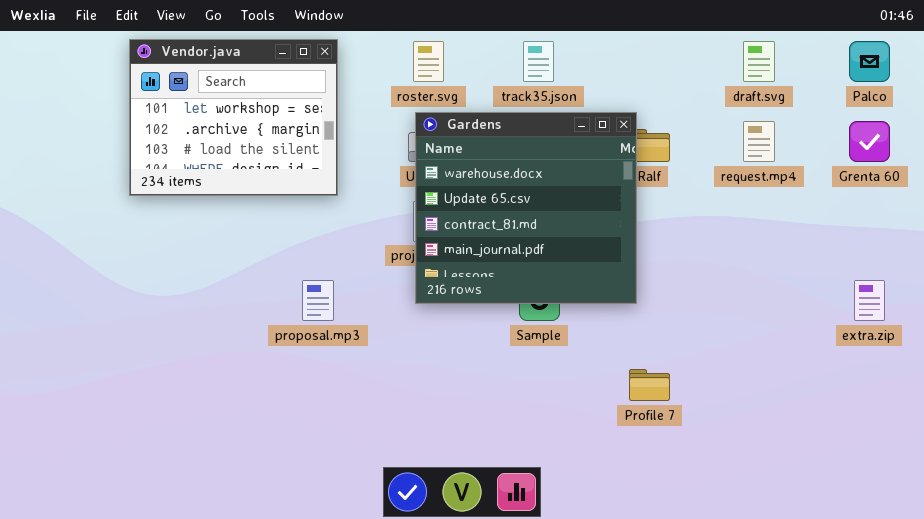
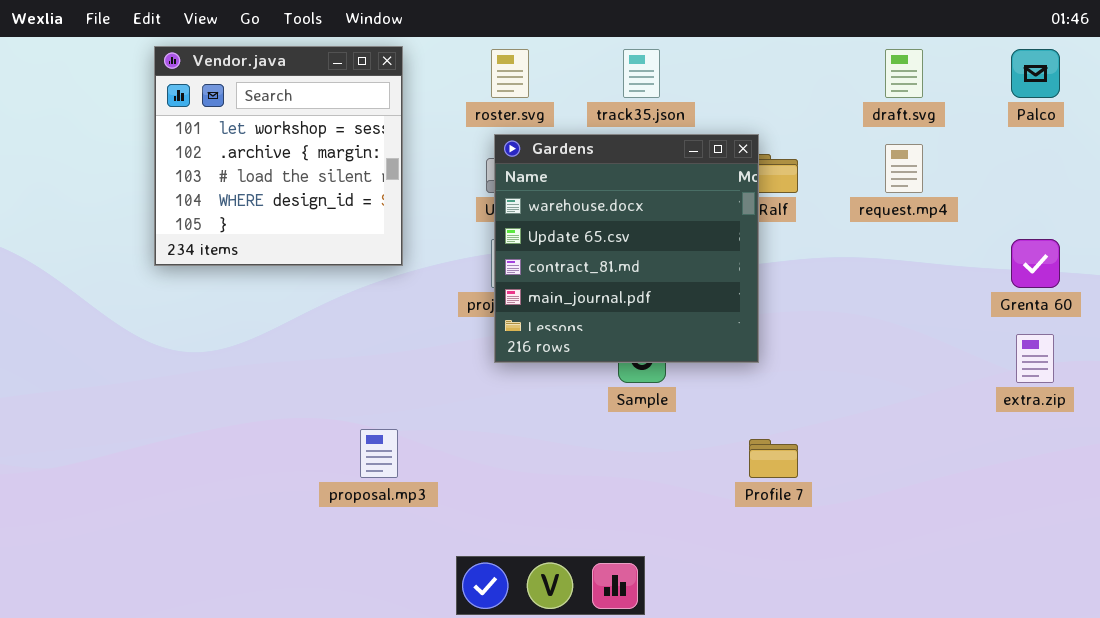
Vendor.java: [129,39,338,196] -> [154,46,403,266], resized
Grenta 60: [849,121,890,162] -> [1011,239,1060,288], moved
proposal.mp3: [302,280,334,321] -> [360,429,398,478], moved

